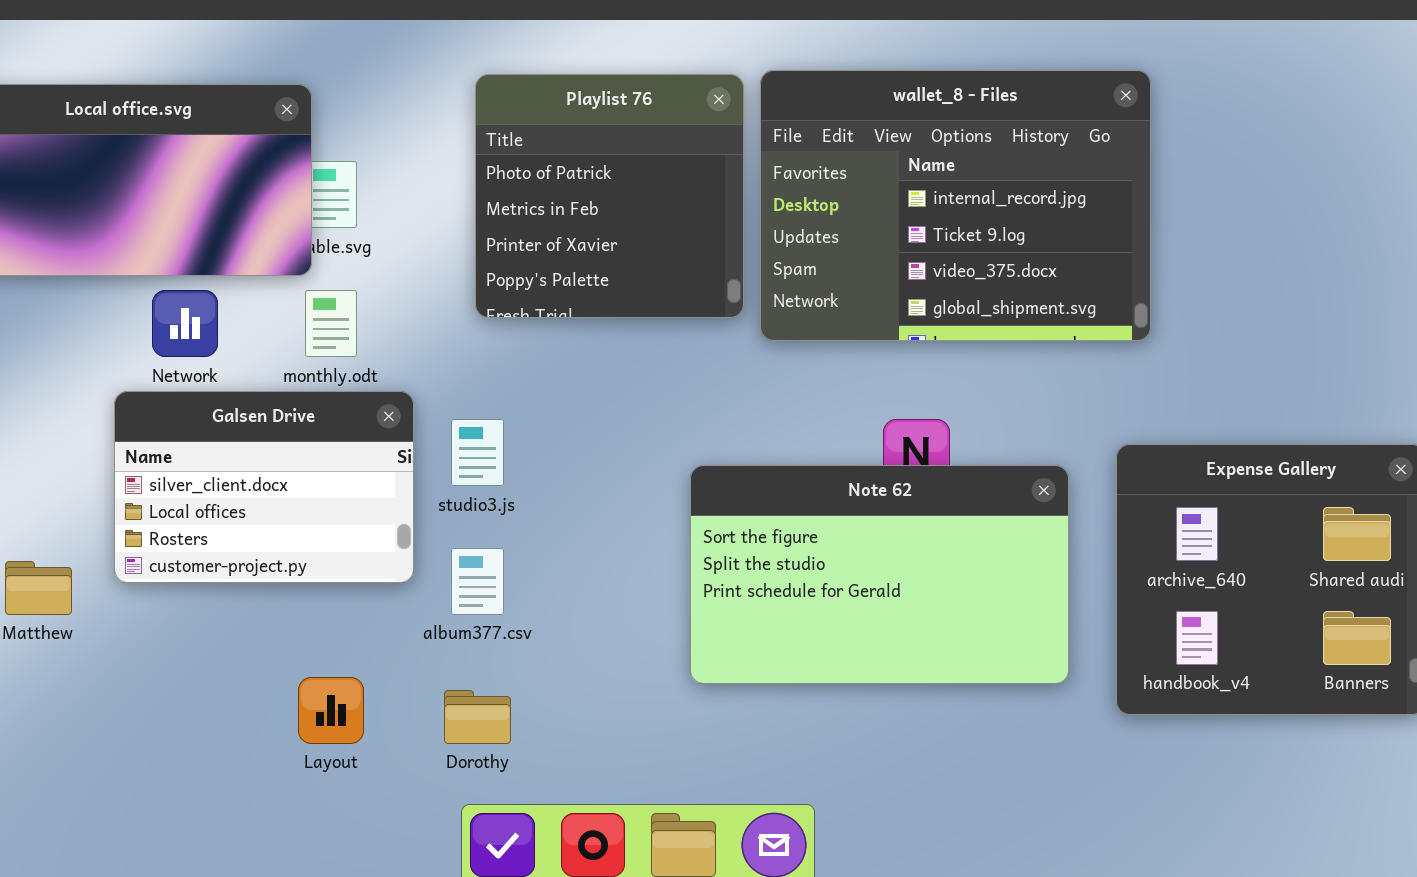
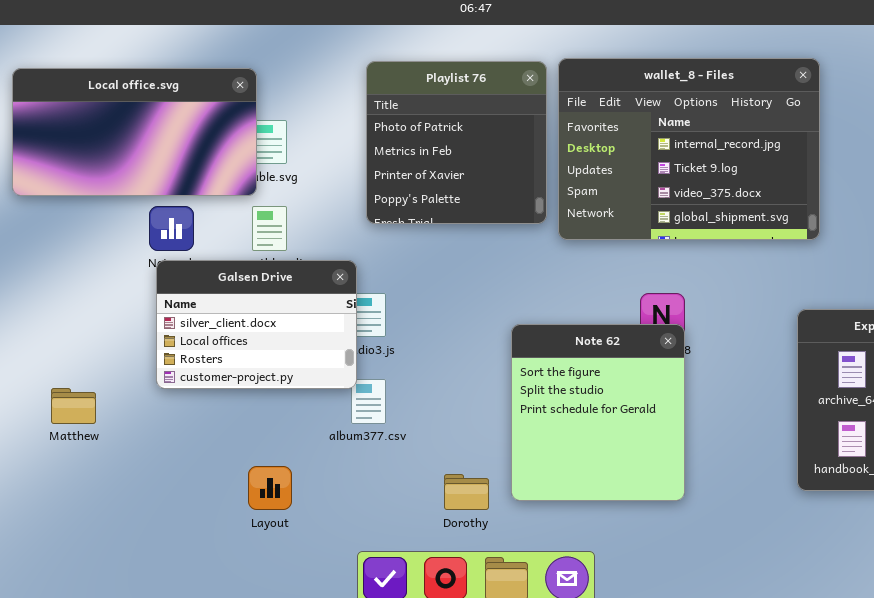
Galsen Drive: [114,391,414,583] -> [156,260,357,389], moved
Note 62: [690,465,1069,684] -> [511,324,685,501], resized
Dorothy: [444,690,511,744] -> [444,474,489,510], moved

